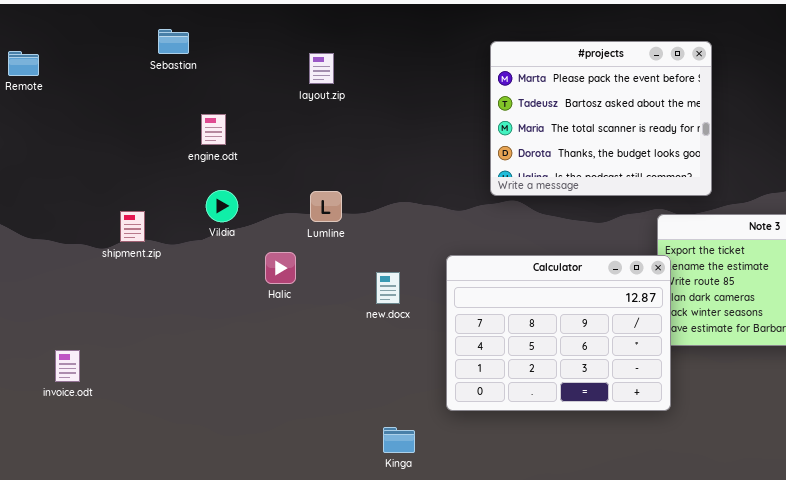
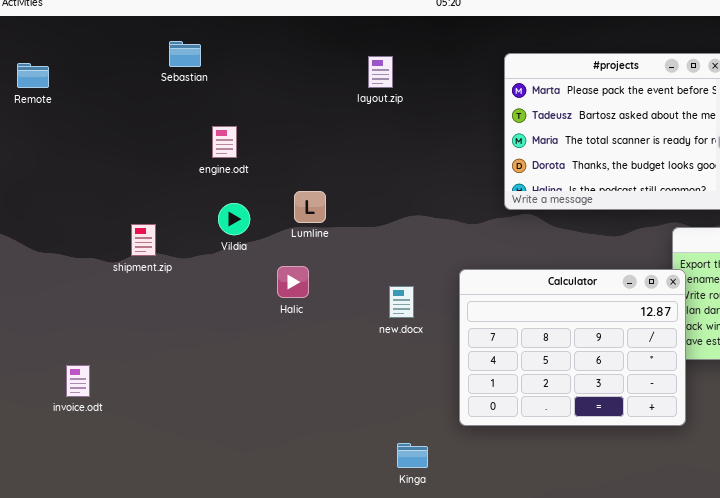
layout.zip: [309,53,334,84] -> [368,56,393,88], moved
Lumline: [310,191,342,222] -> [294,191,326,223], moved

